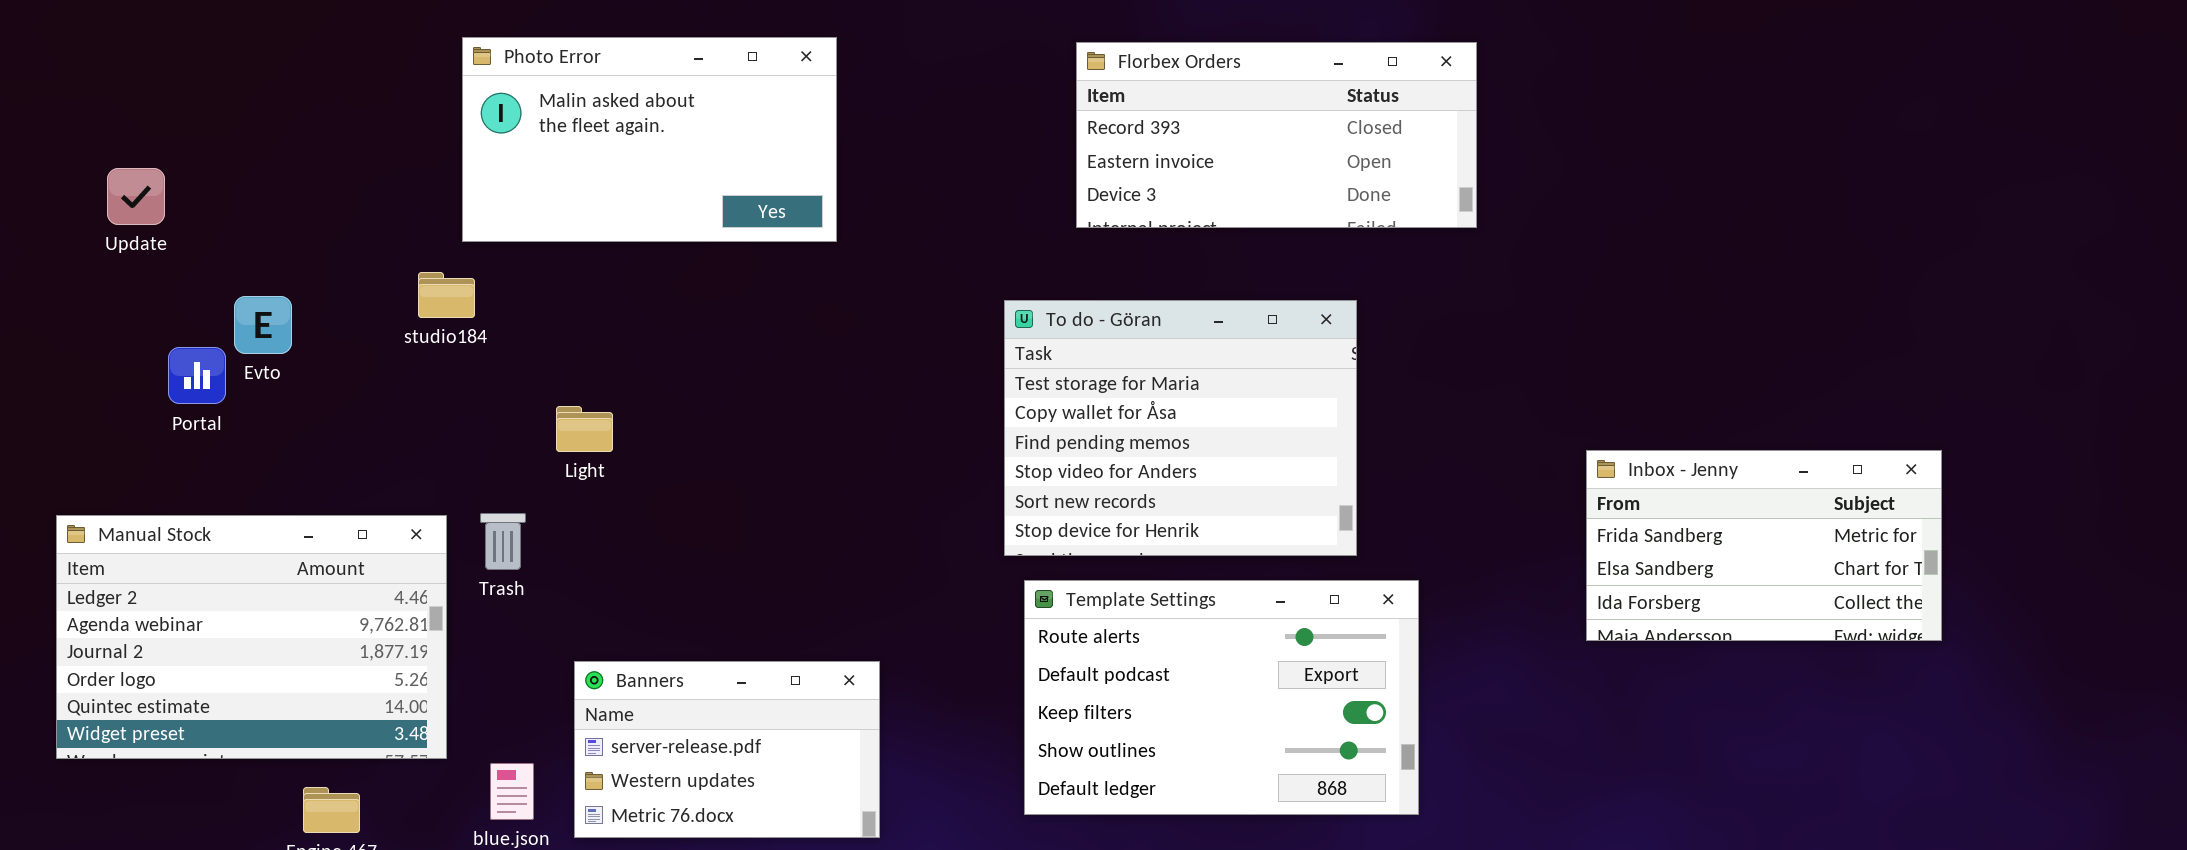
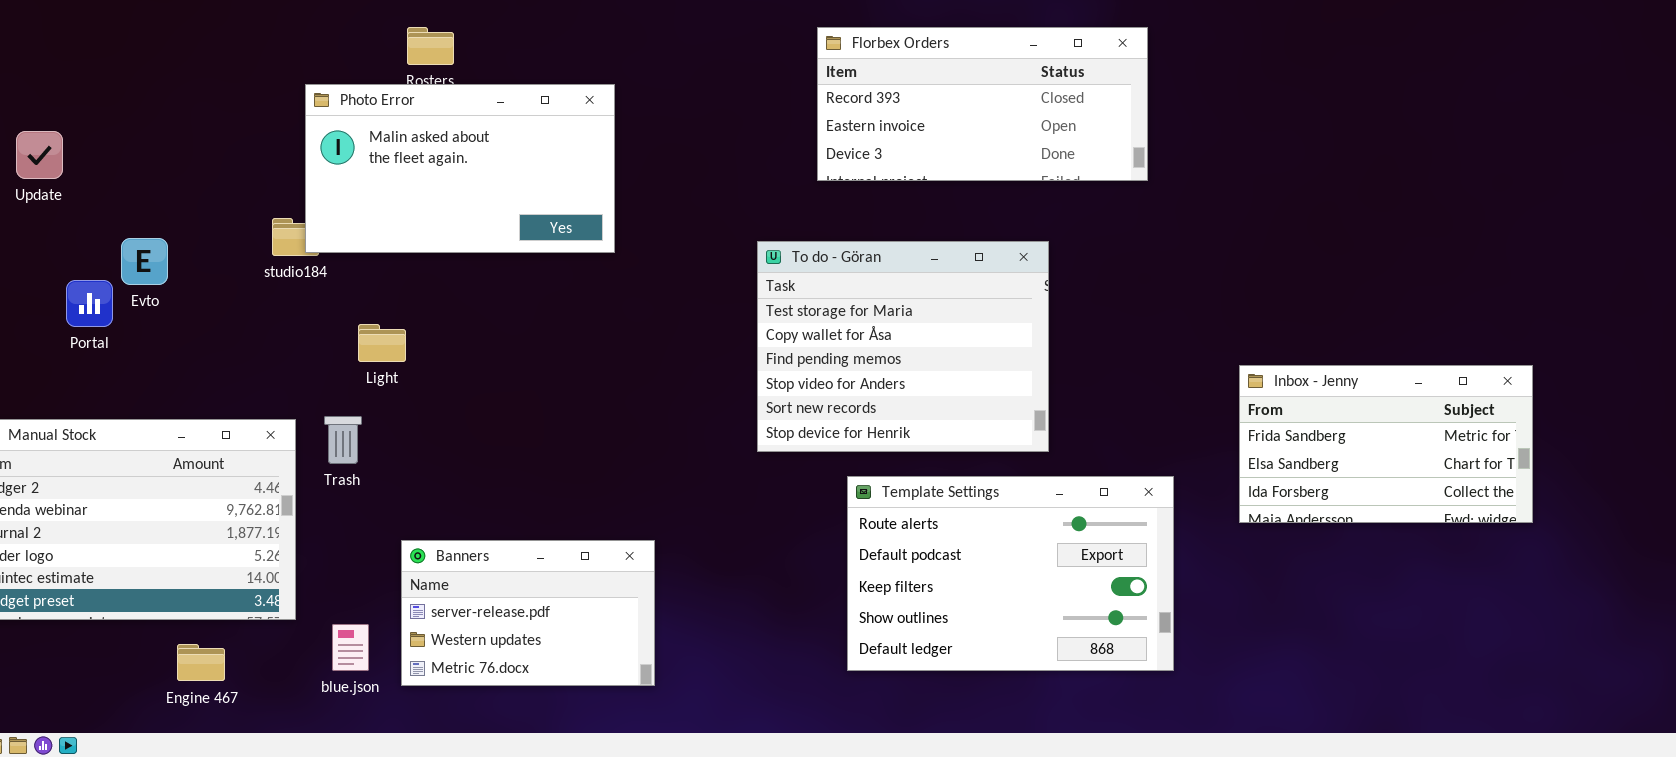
Photo Error: [462,37,837,242] -> [305,84,615,253], moved
Light: [556,406,613,452] -> [358,324,406,362], moved
Template Settings: [1024,580,1419,815] -> [847,476,1174,671], moved

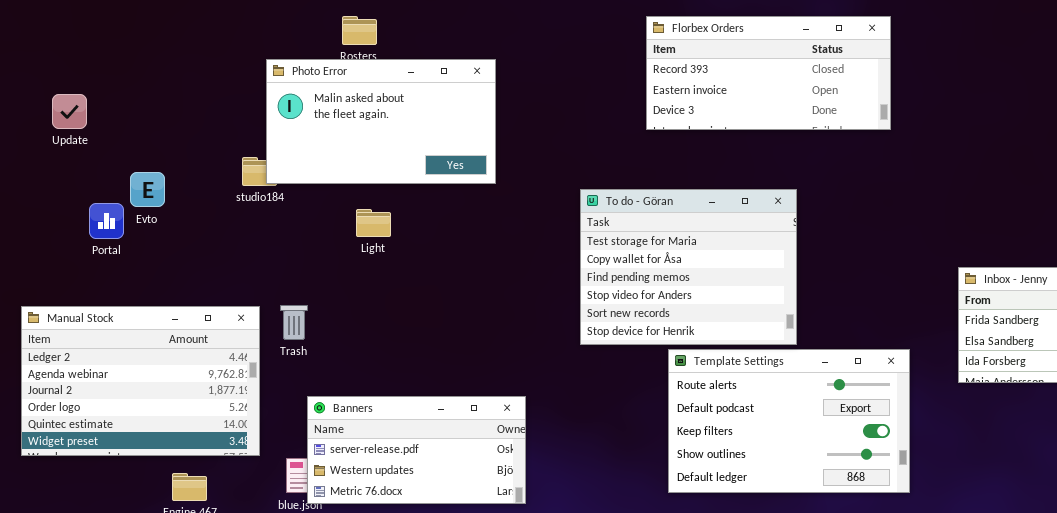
To do - Göran: [757,241,1049,452] -> [580,189,797,345], moved
Light: [358,324,406,362] -> [356,209,391,237], moved
Banners: [401,540,655,686] -> [307,396,526,504], resized

